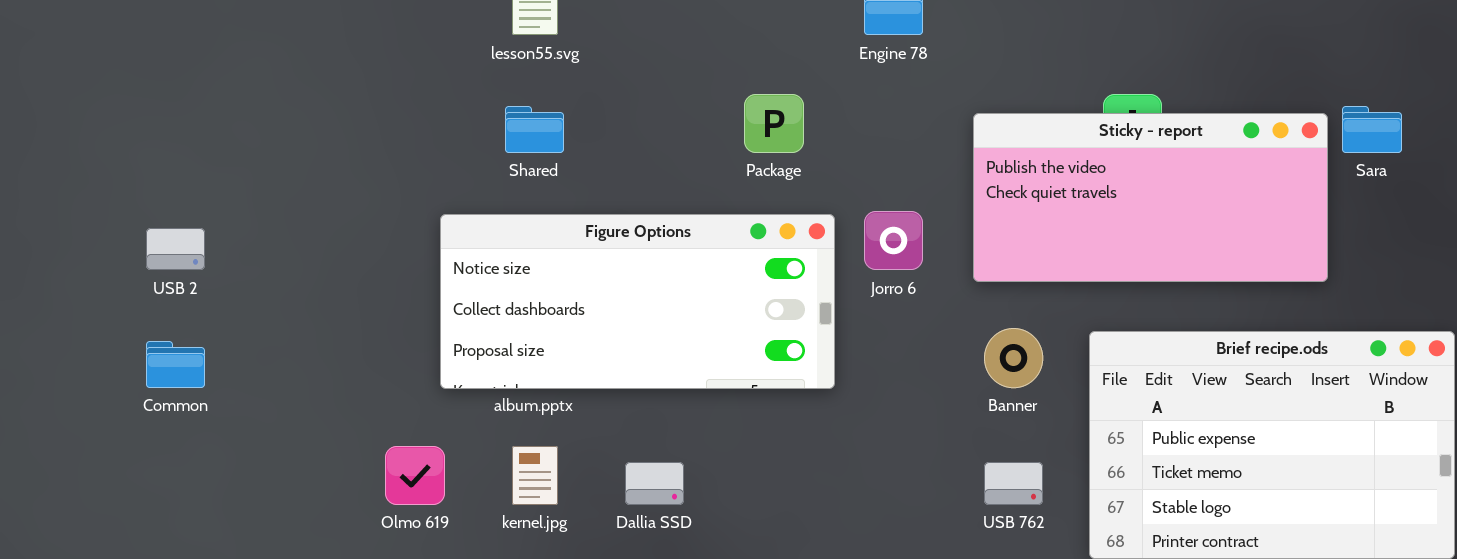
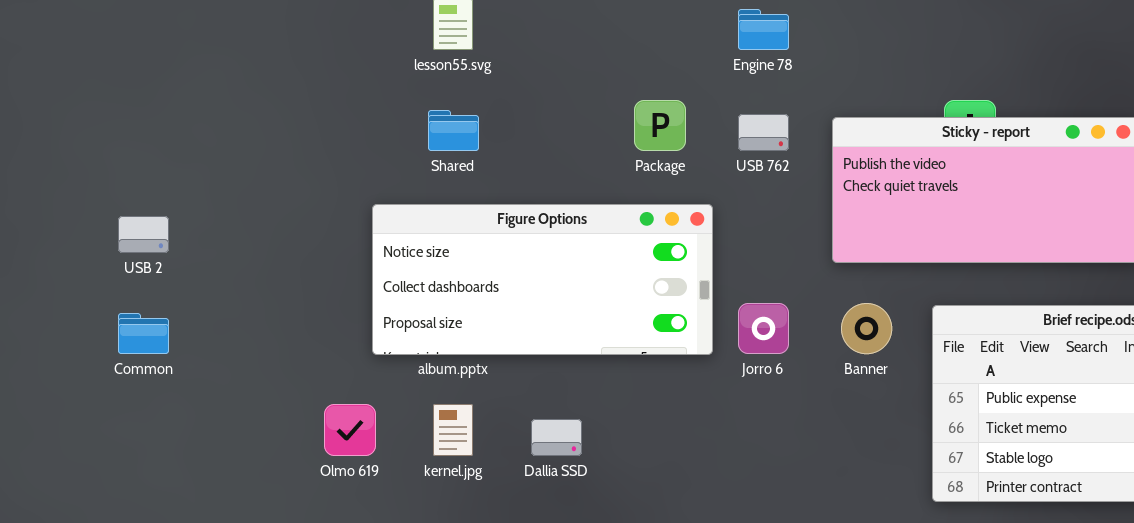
Jorro 6: [864,211,923,270] -> [738,303,789,354], moved
USB 762: [984,462,1043,505] -> [738,114,789,151], moved

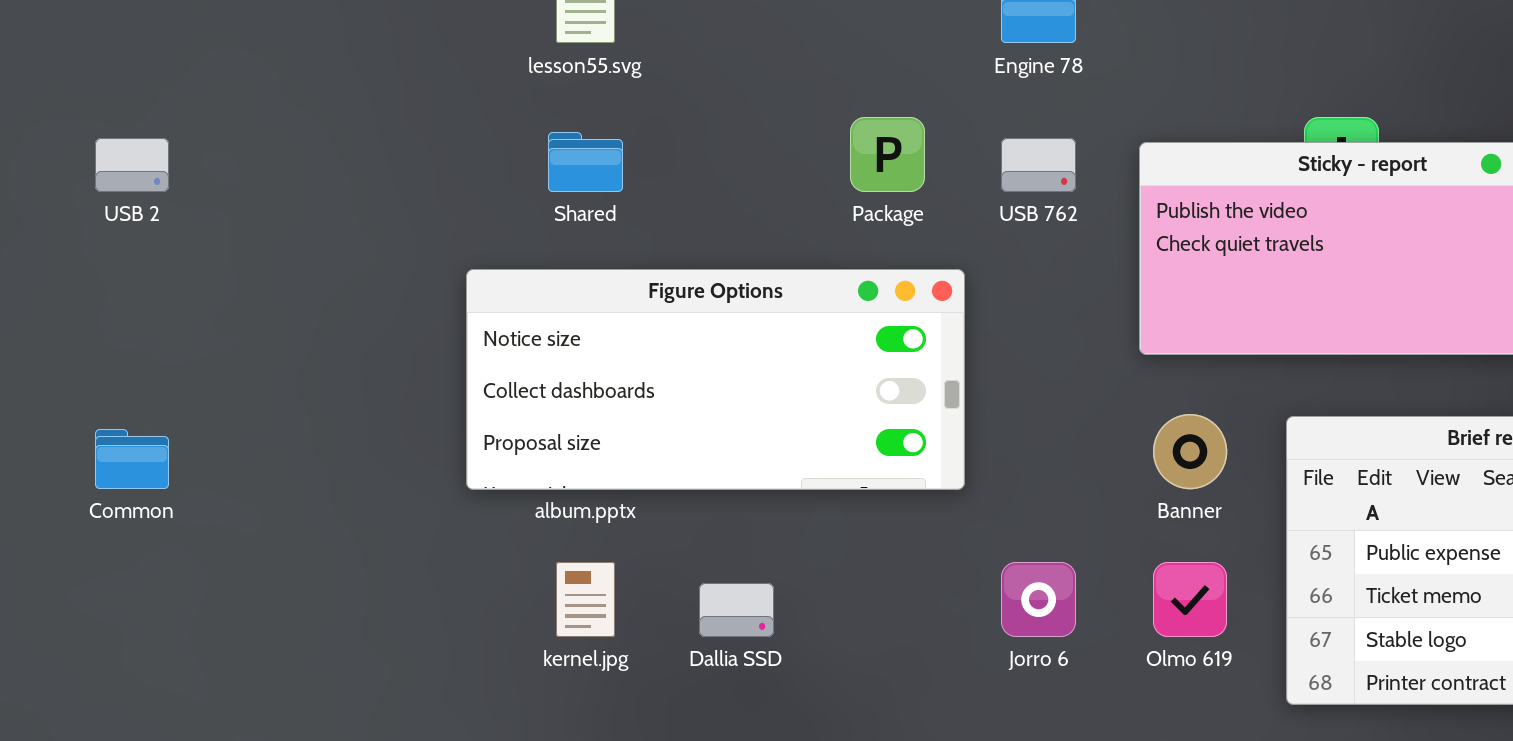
USB 2: [118,216,169,253] -> [95,138,169,192], moved
Jorro 6: [738,303,789,354] -> [1001,562,1076,637], moved
Olmo 619: [324,404,376,456] -> [1153,562,1227,637], moved

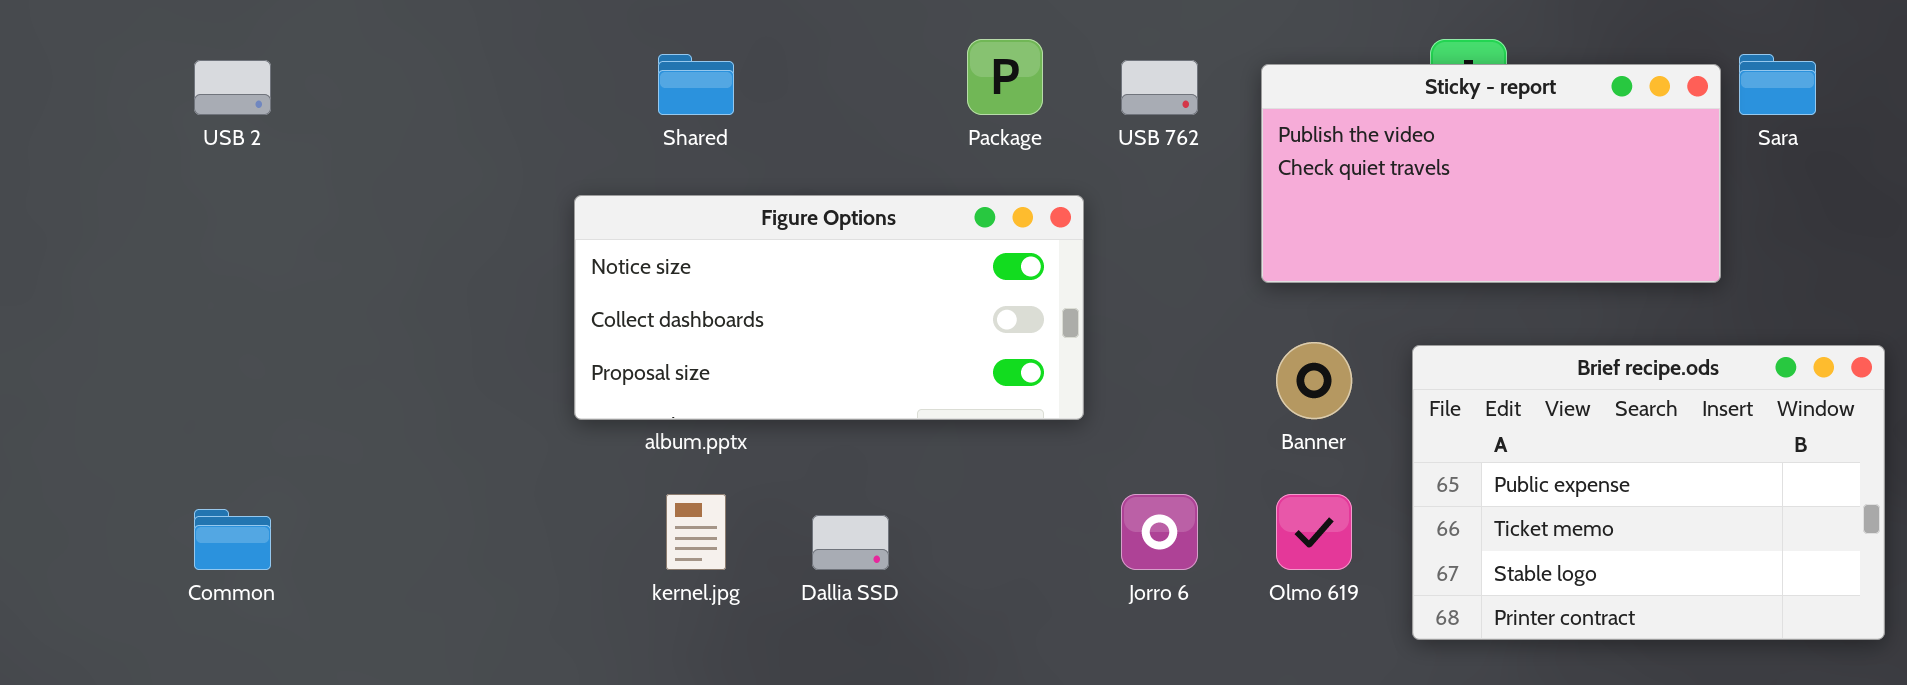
Common: [95,429,169,489] -> [194,509,271,570], moved

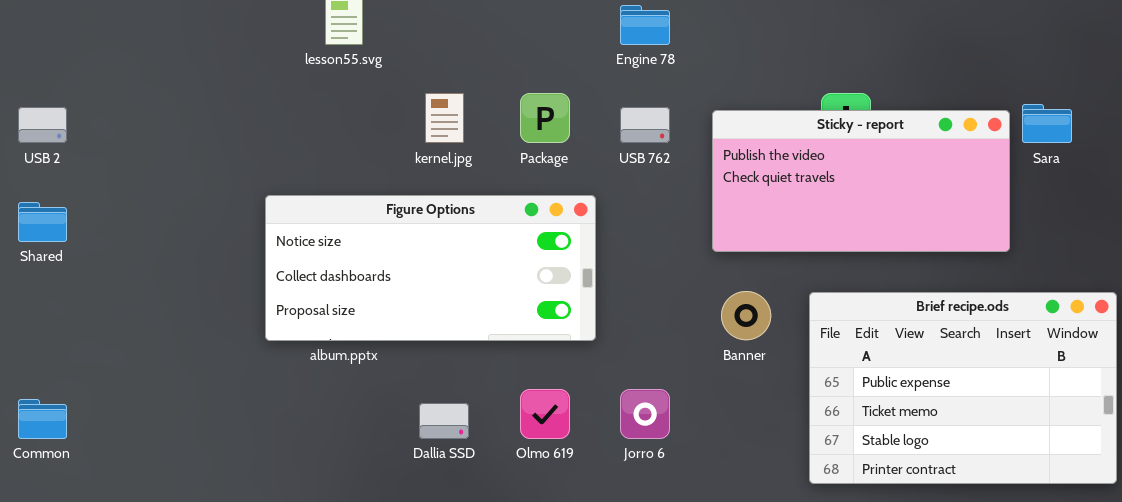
Shared: [658,54,734,115] -> [18,202,67,242], moved
kernel.jpg: [666,494,726,570] -> [425,93,464,143], moved
Olmo 619: [1276,494,1352,570] -> [520,389,570,439], moved

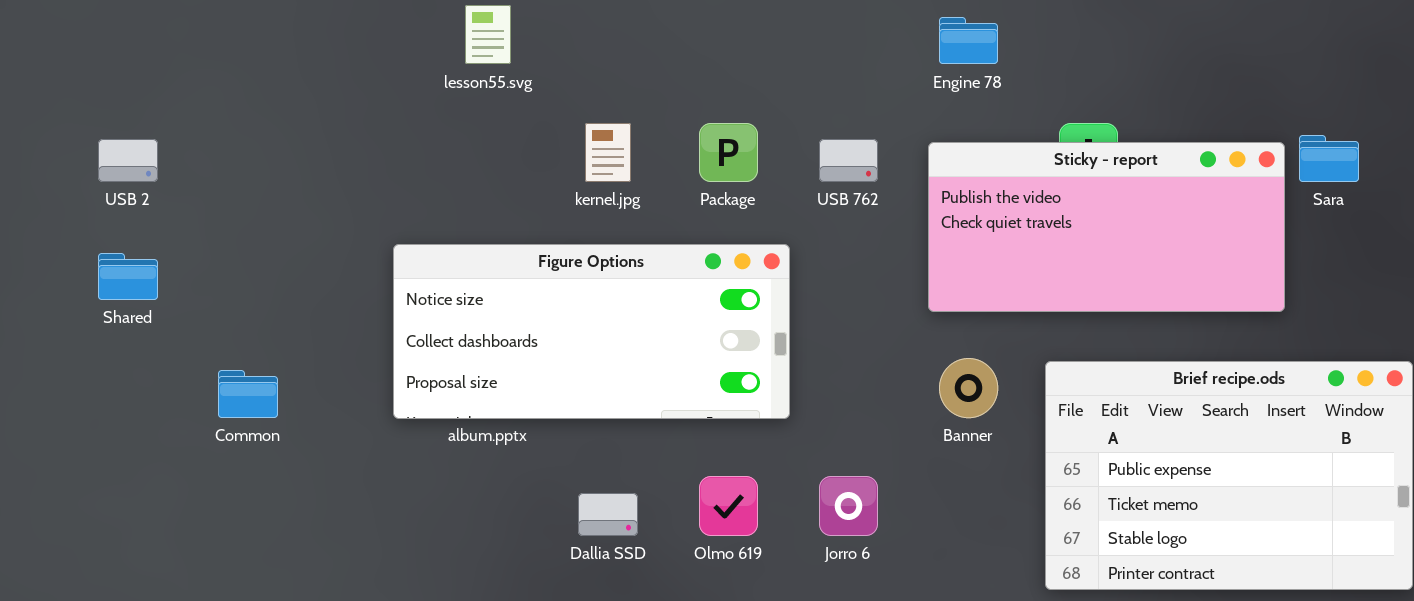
Engine 78: [620,5,670,45] -> [939,17,998,64], moved
Common: [18,399,67,439] -> [218,370,278,418], moved

